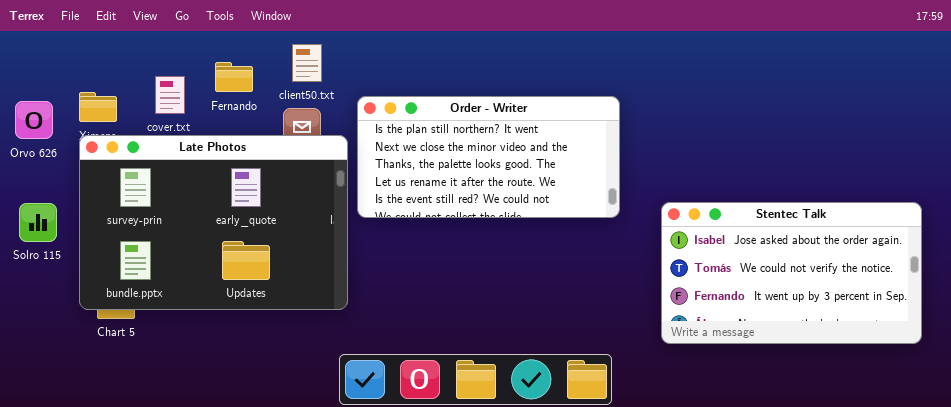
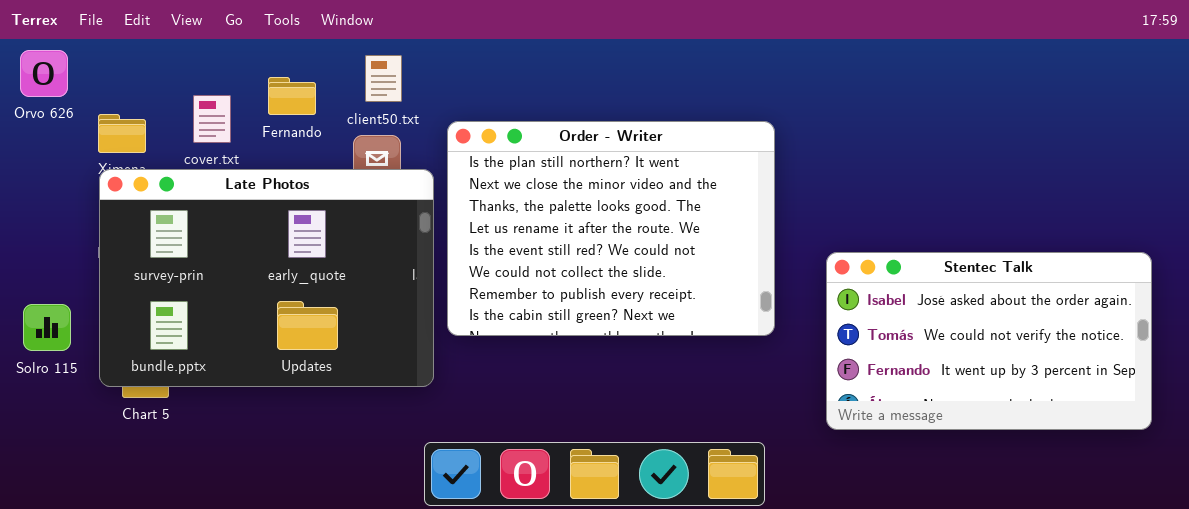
Order - Writer: [357,96,620,218] -> [447,121,775,336], resized
Orvo 626: [15,101,53,139] -> [20,50,68,97], moved
Solro 115: [19,203,57,242] -> [23,304,71,351], moved

